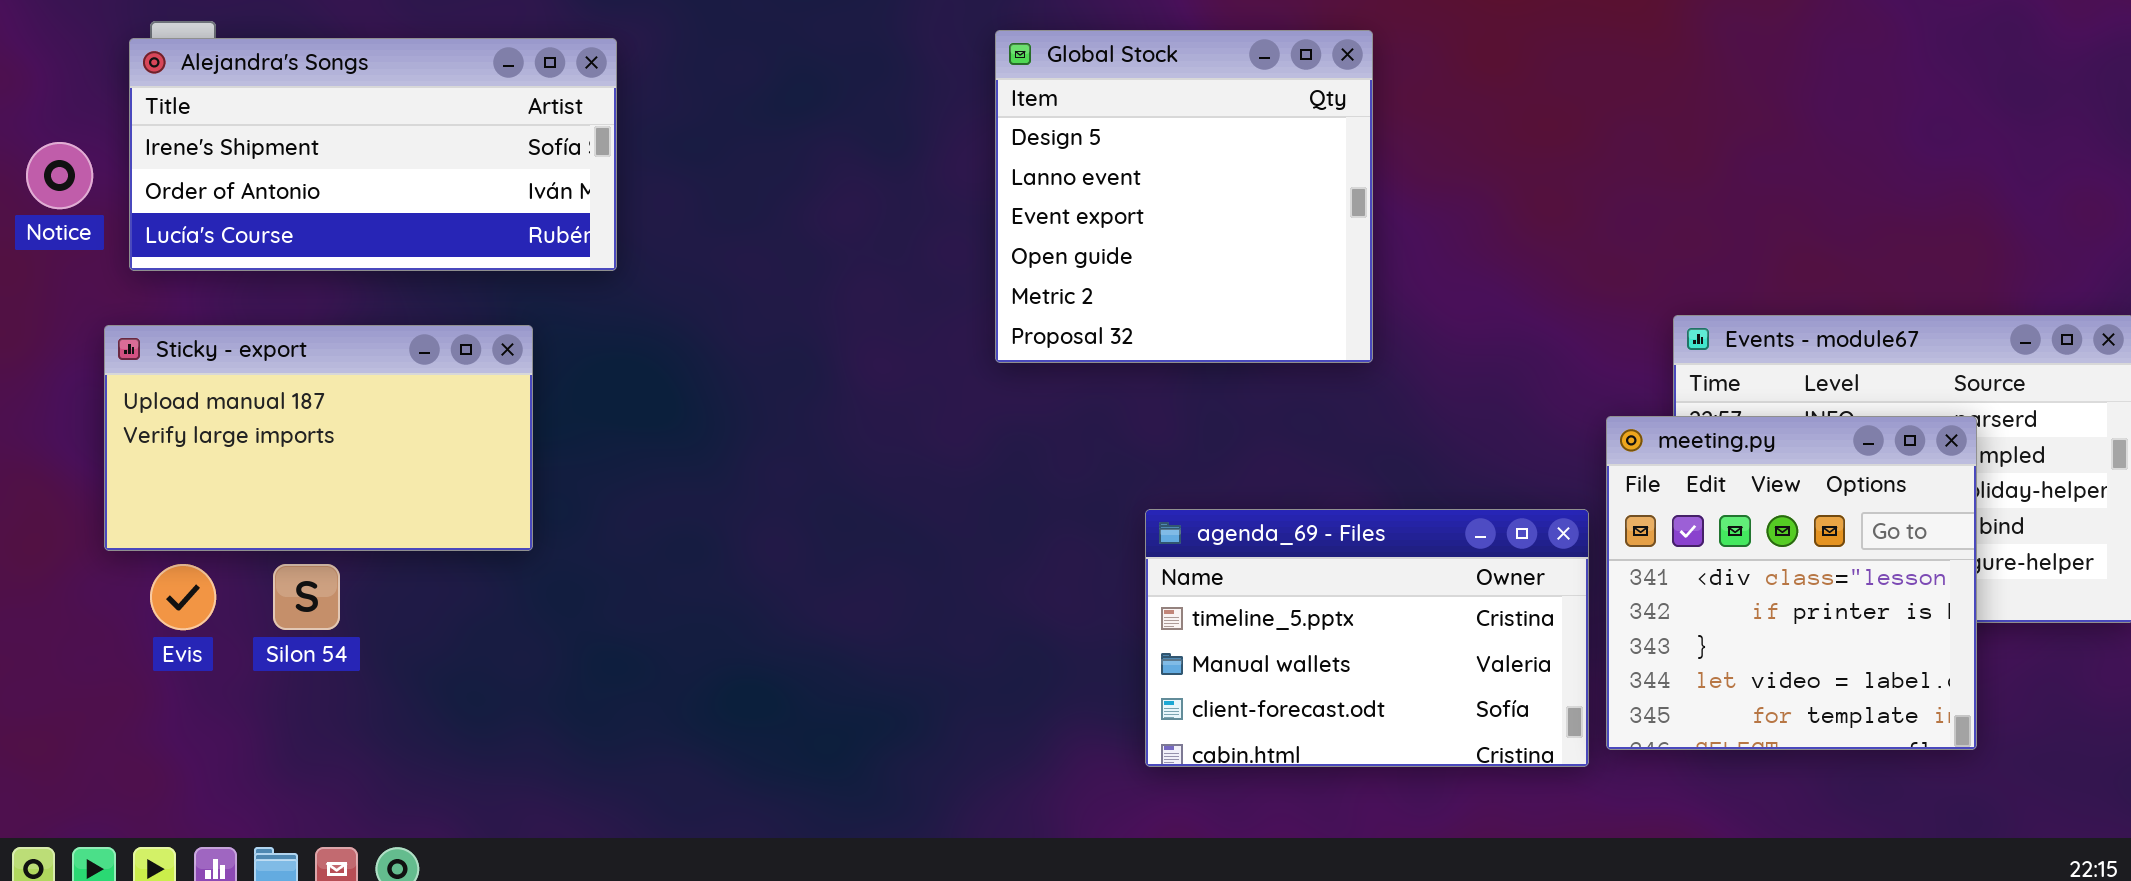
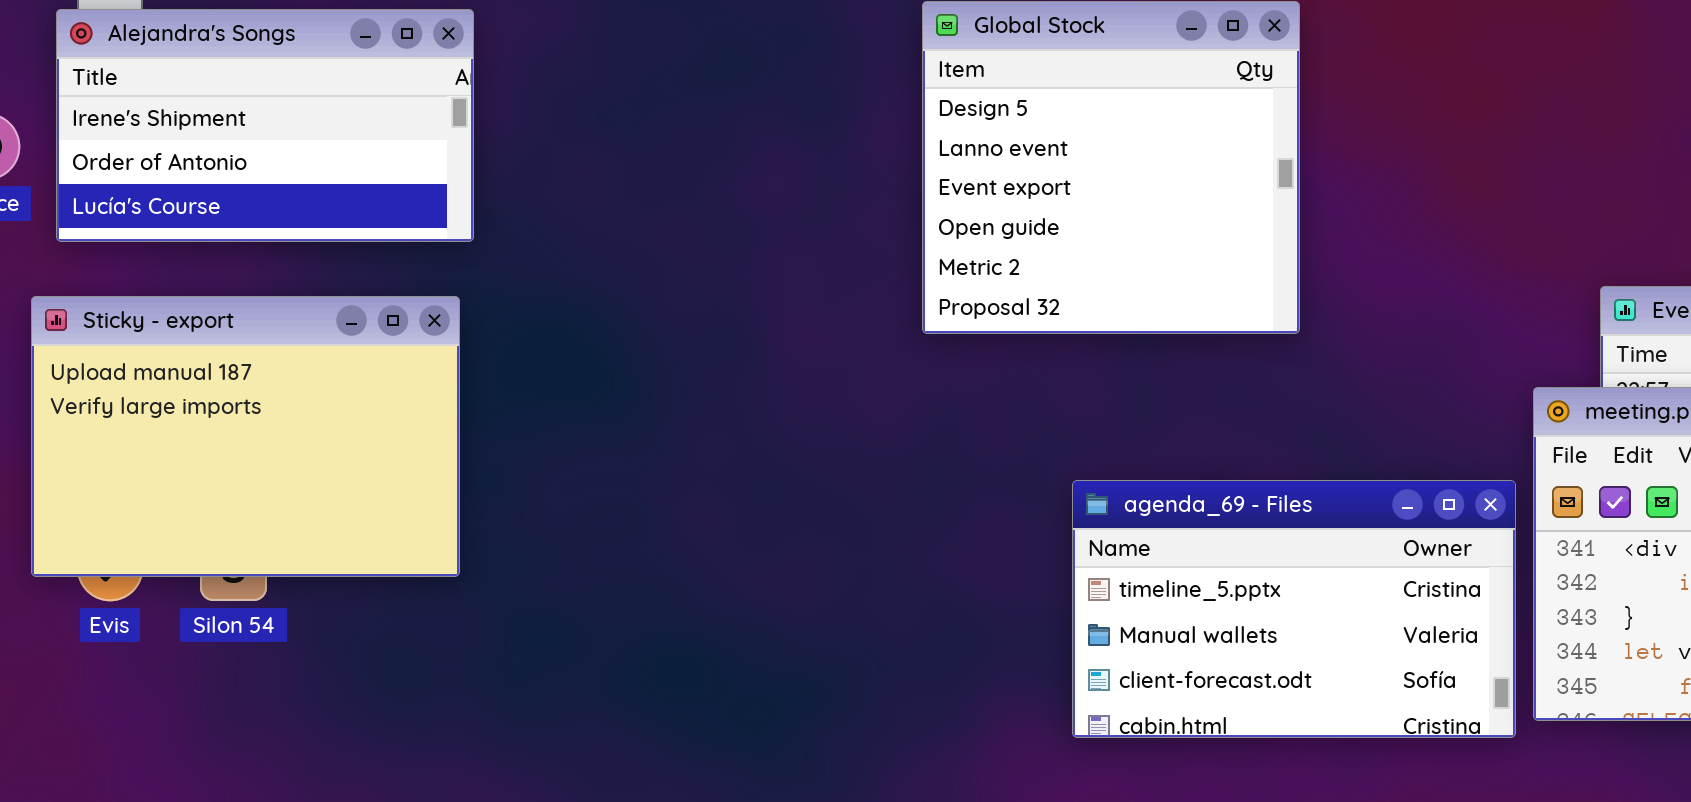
Alejandra's Songs: [129,38,617,271] -> [56,9,474,242], resized
Sticky - export: [104,325,533,551] -> [31,296,460,577], resized

